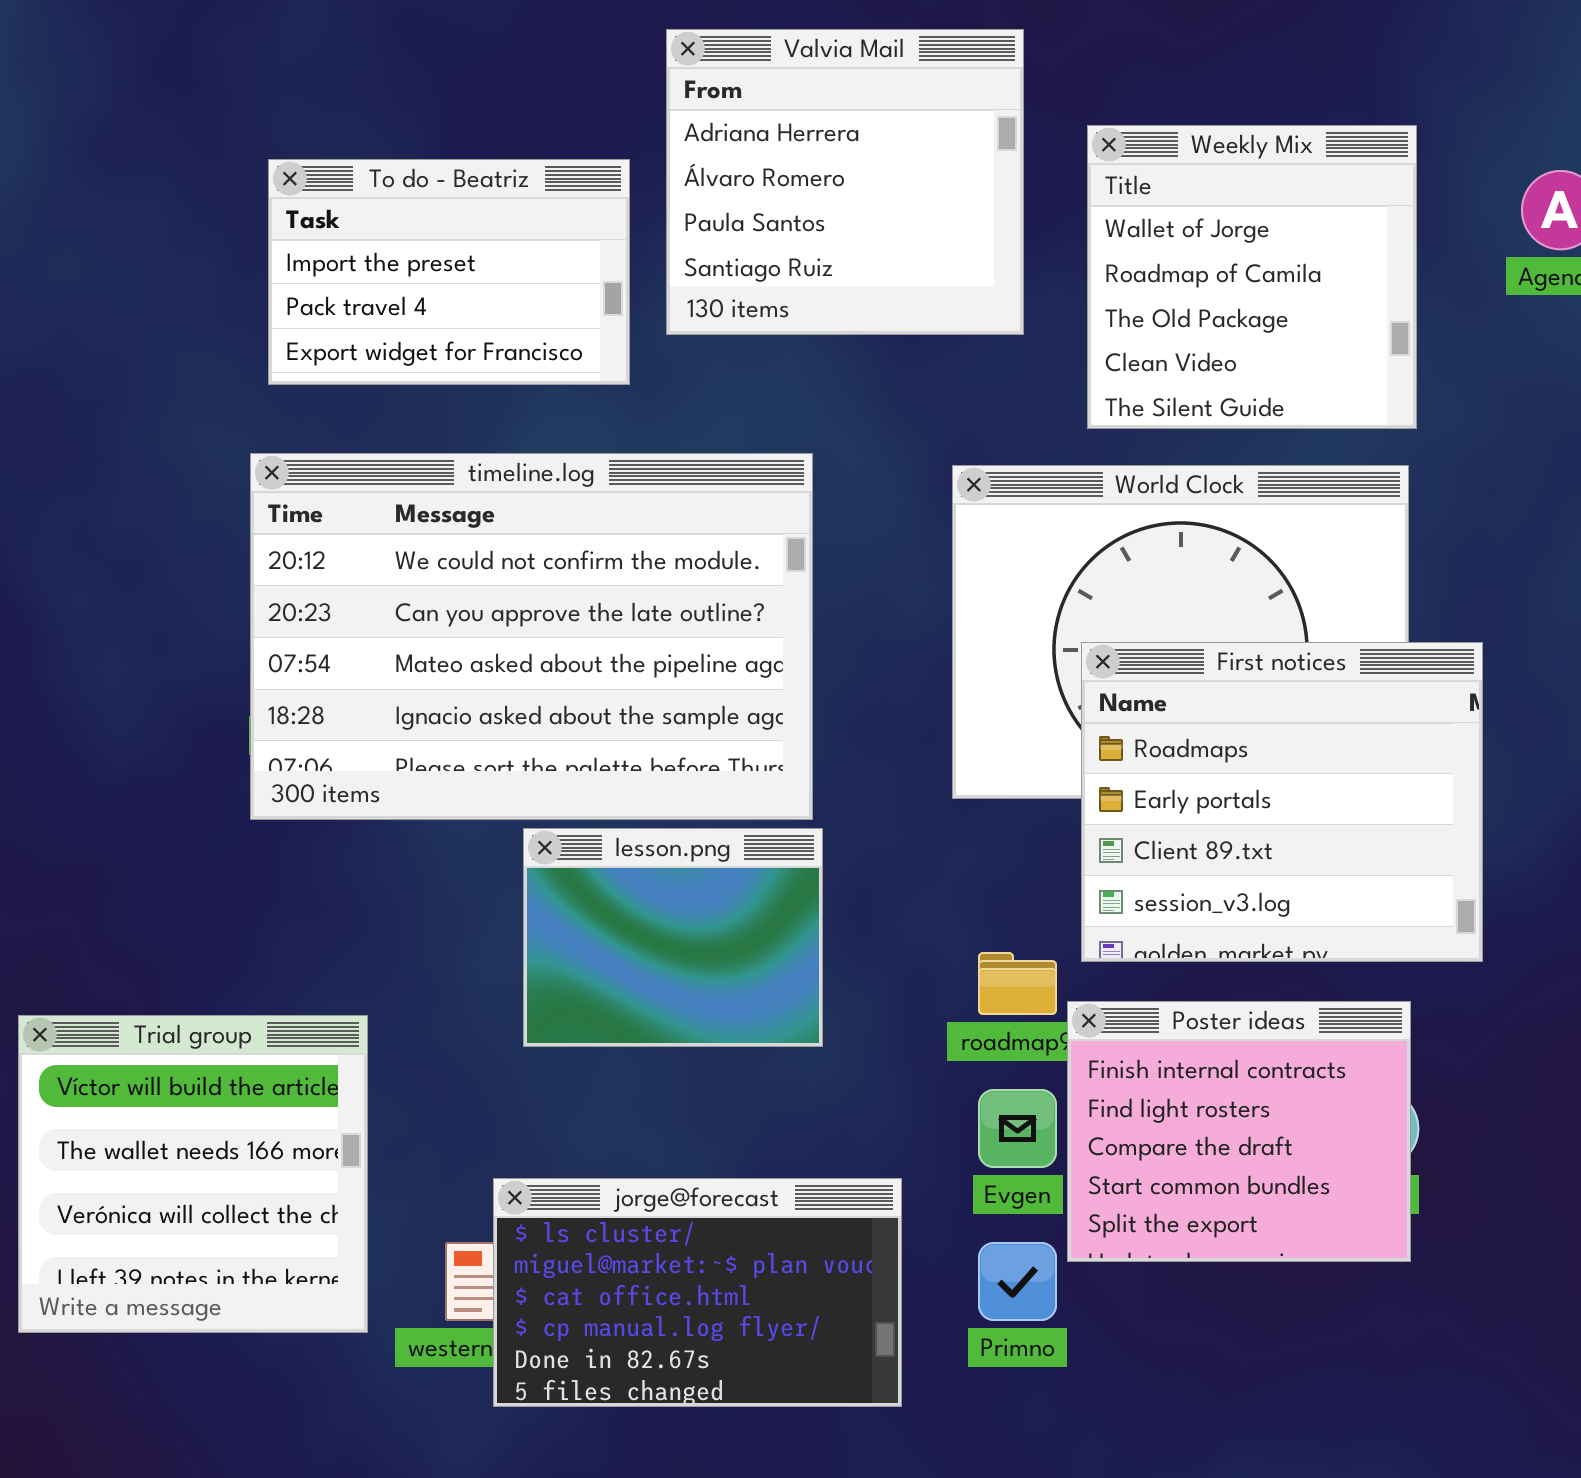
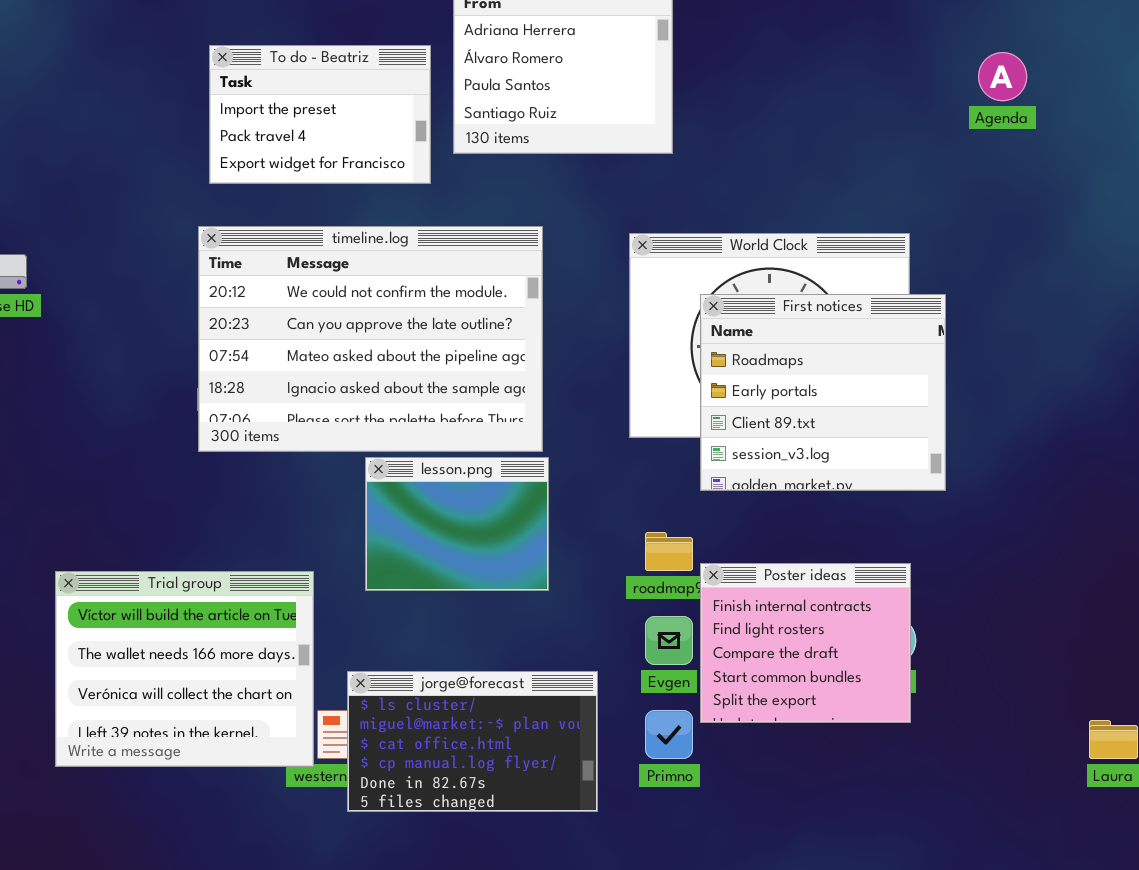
Weekly Mix: [1087,125,1417,429] -> none, closed
First notices: [1081,642,1483,962] -> [700,294,946,491], moved
Trial group: [18,1015,368,1333] -> [55,571,314,767], resized

